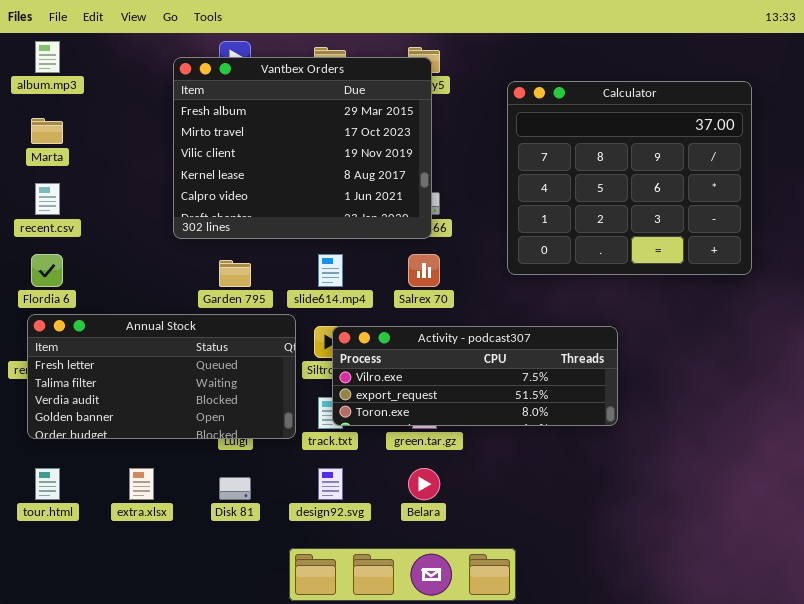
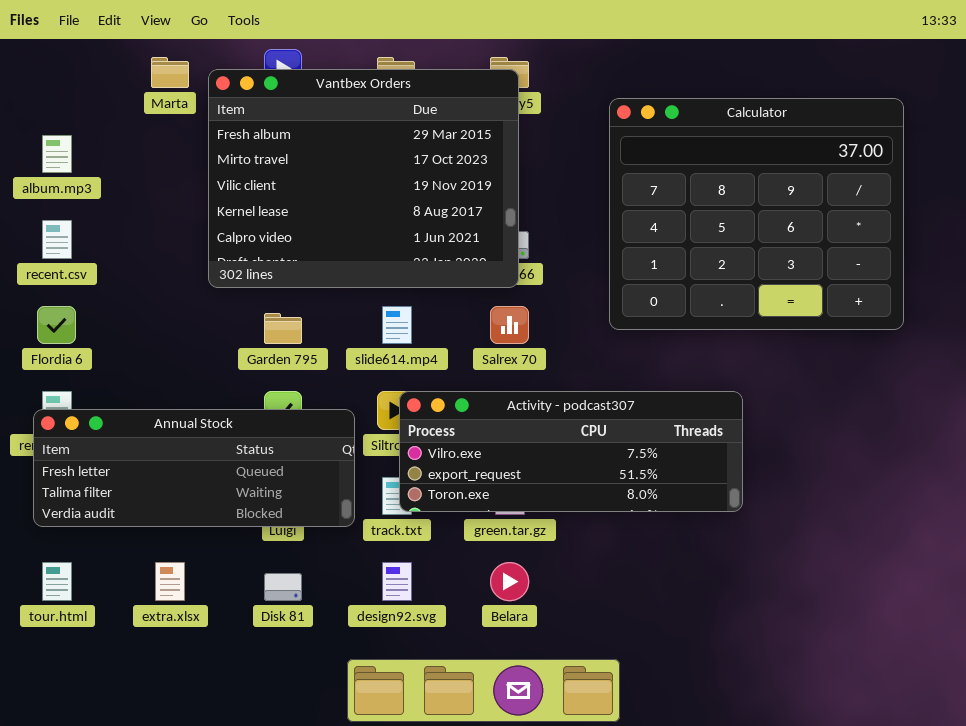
album.mp3: [35,41,60,73] -> [42,135,72,173], moved
Marta: [31,118,63,144] -> [151,57,189,88], moved
Annual Stock: [27,314,296,439] -> [33,409,355,527], resized

